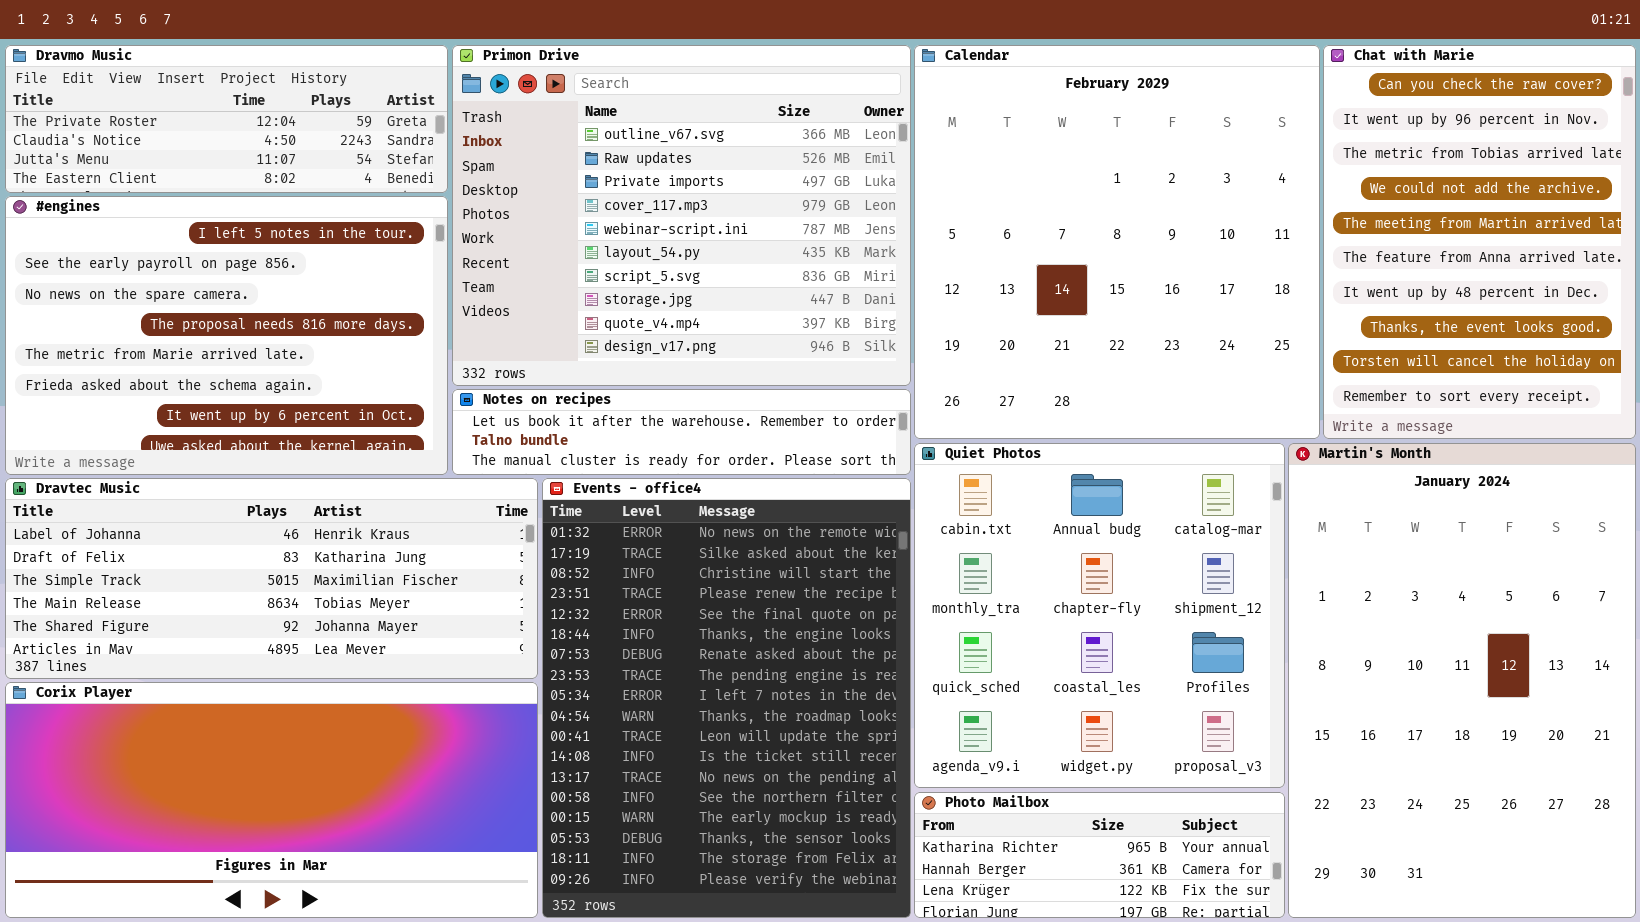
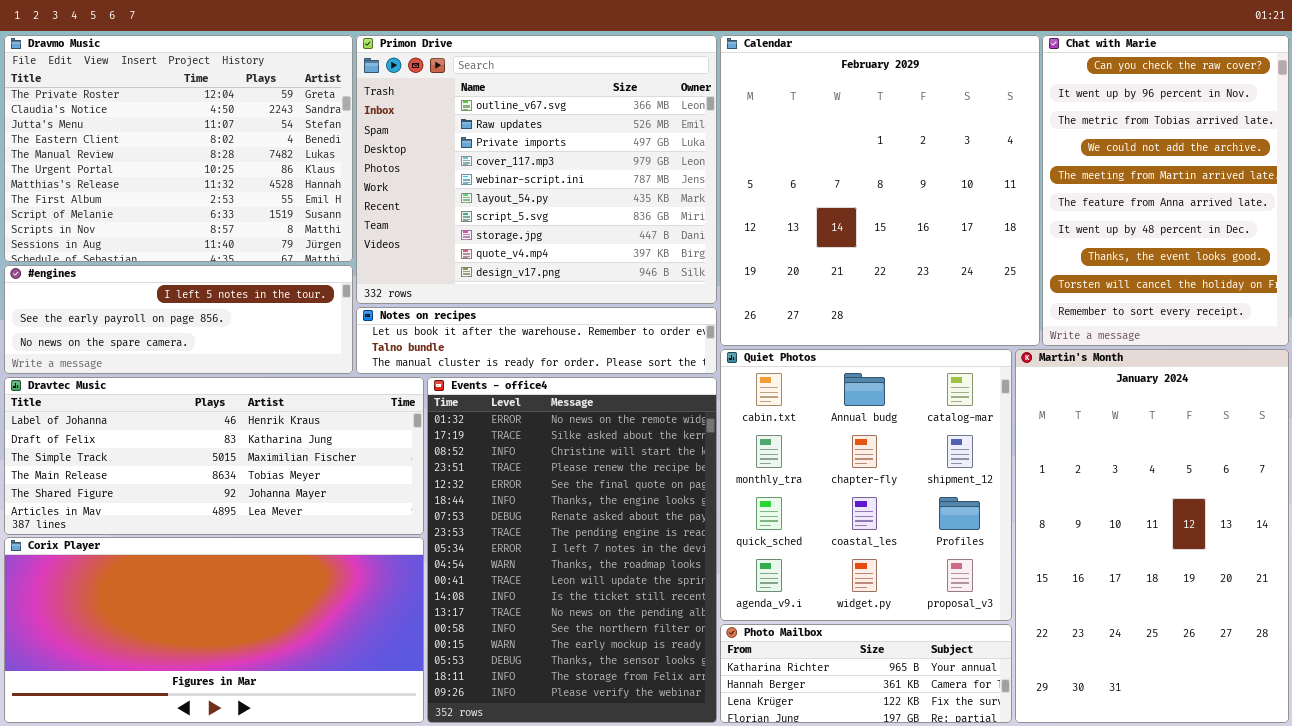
Dravmo Music: [5,45,448,193] -> [4,35,353,262], resized
#engines: [5,196,448,475] -> [4,265,353,374], resized

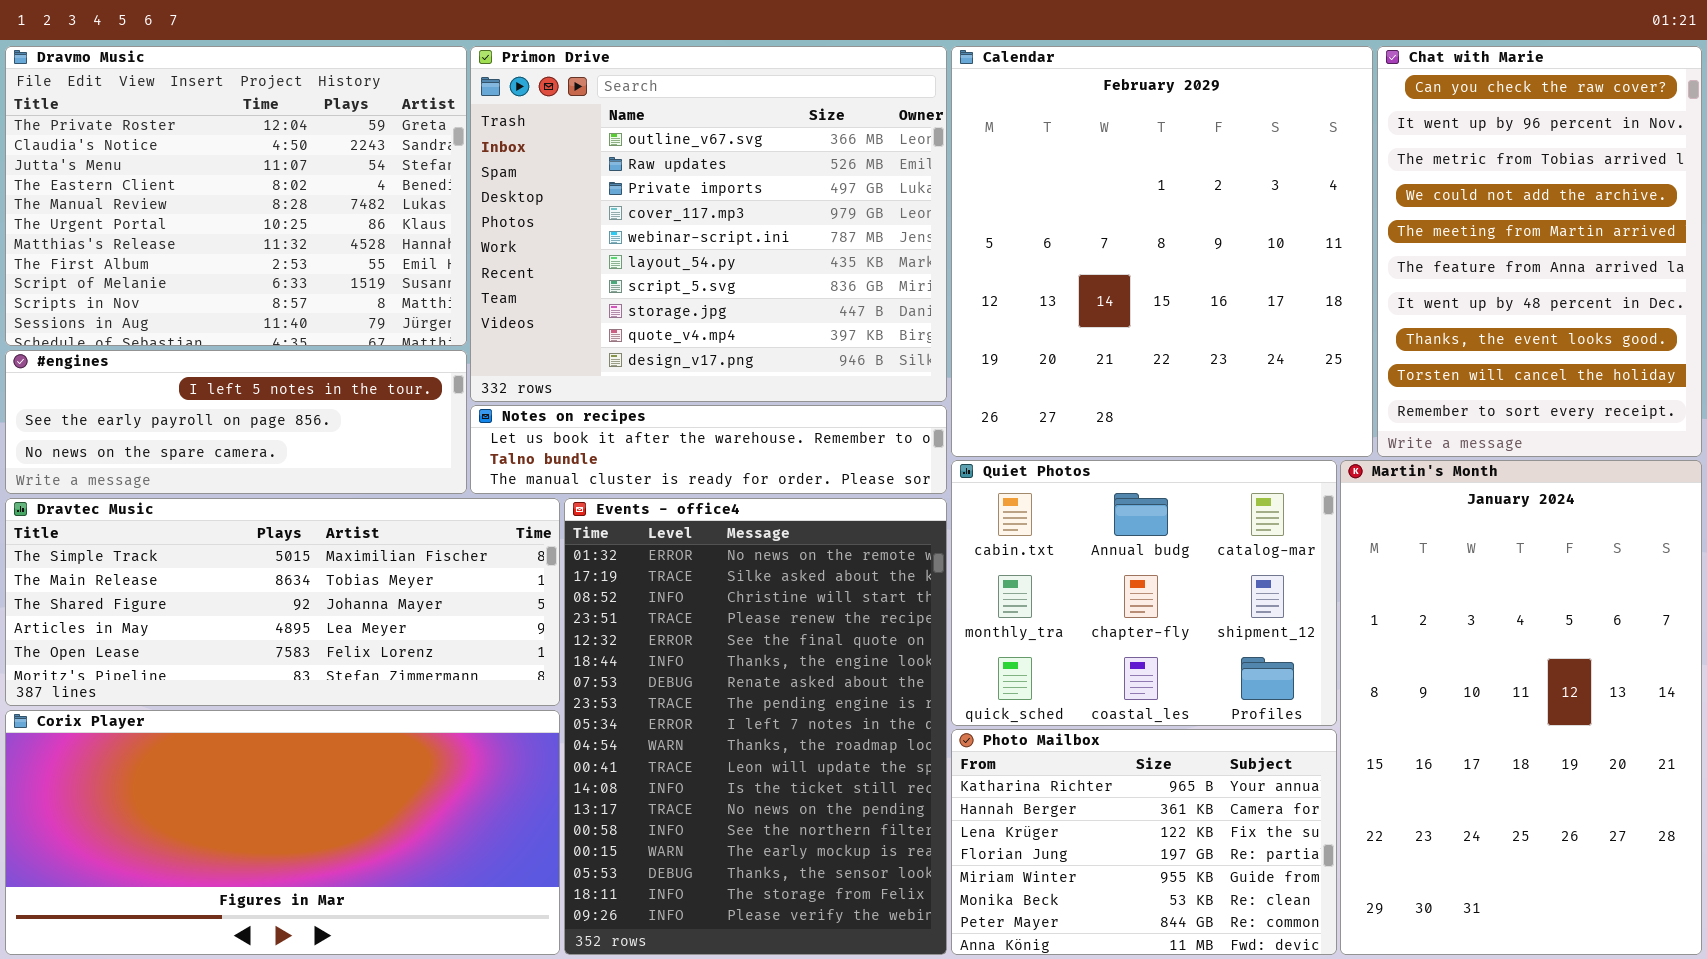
Quiet Photos: [720,349,1012,621] -> [951,460,1337,726], resized
Dravtec Music: [4,377,424,535] -> [5,498,560,706], scrolled down 2 rows
Photo Mailbox: [720,624,1012,723] -> [951,729,1337,955], resized

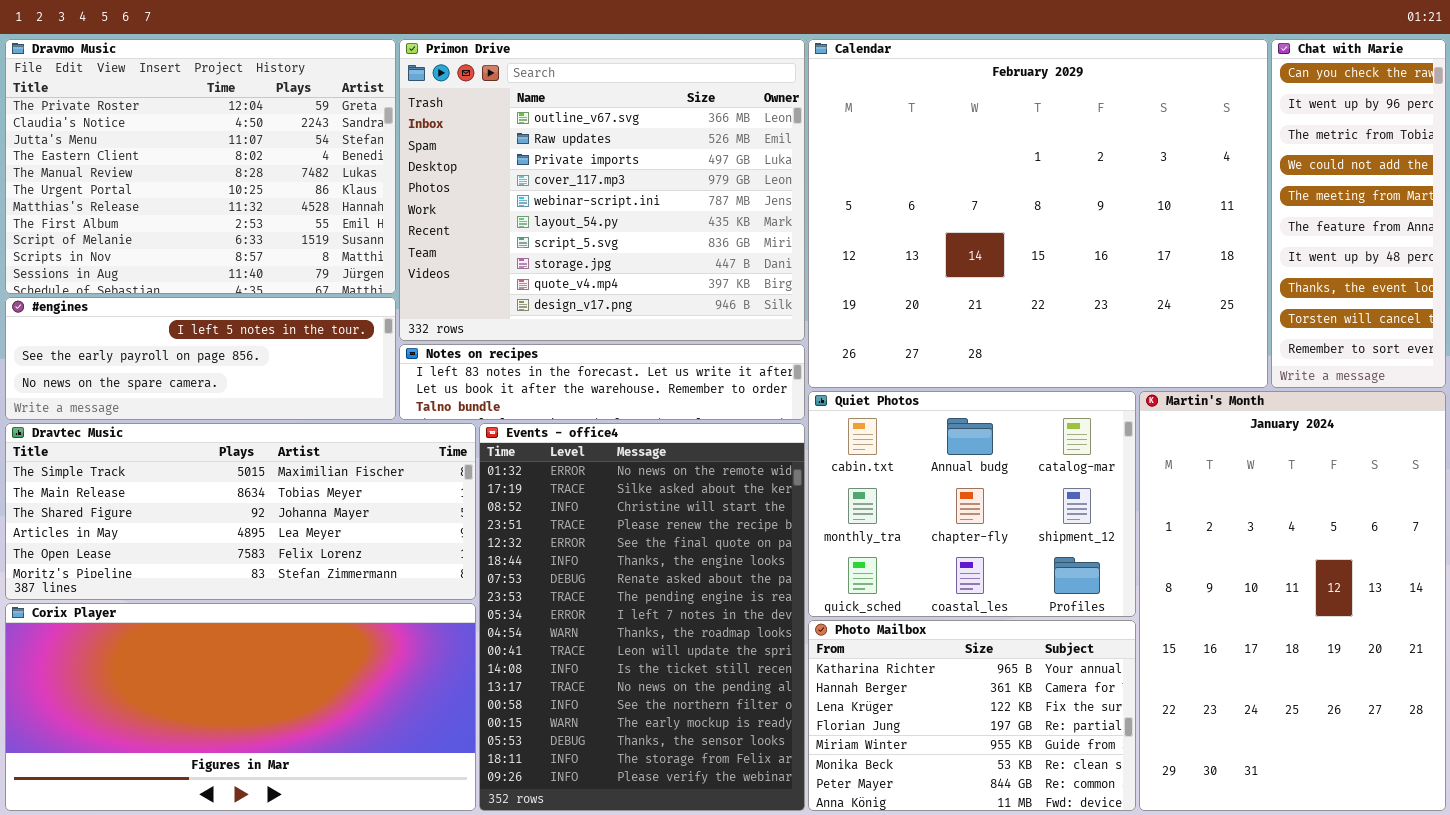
Calendar: [951,46,1373,457] -> [808,39,1268,388], resized
Chat with Marie: [1377,46,1702,457] -> [1271,39,1446,388], resized
Notes on recipes: [470,405,947,494] -> [399,344,805,420], scrolled up 1 row

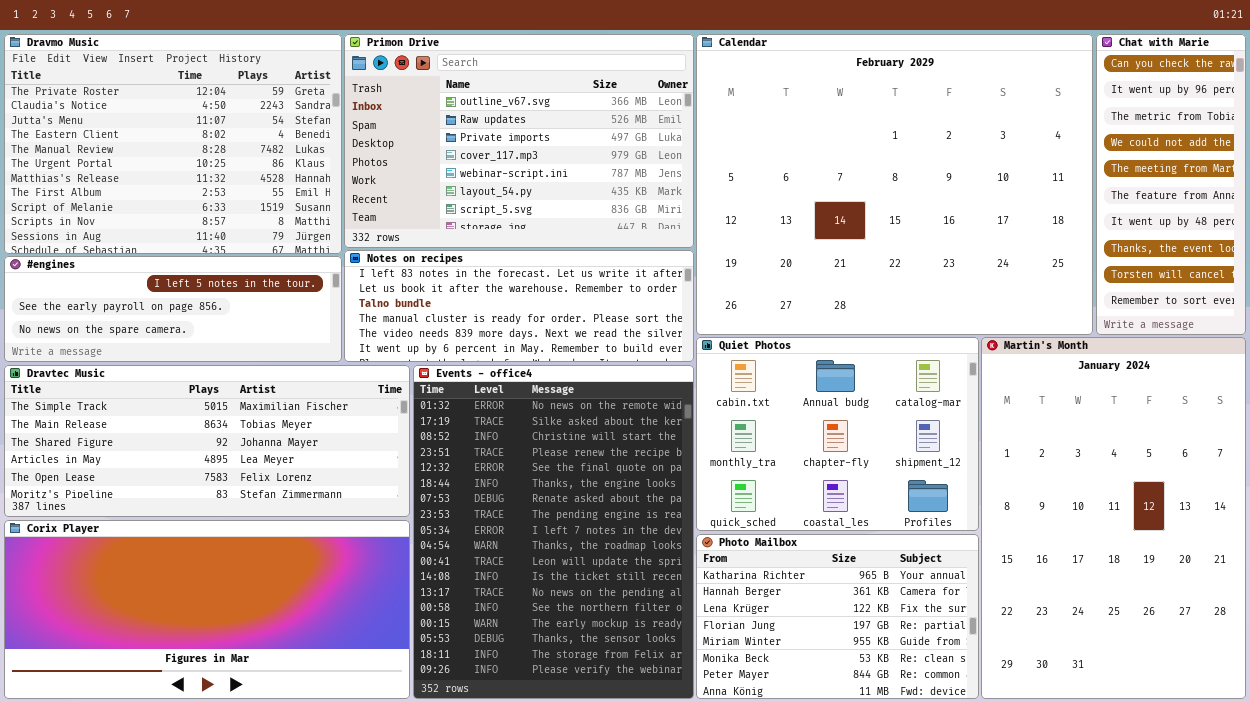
Primon Drive: [399,39,805,341] -> [344,34,694,248], resized
Notes on recipes: [399,344,805,420] -> [344,250,694,362], resized

